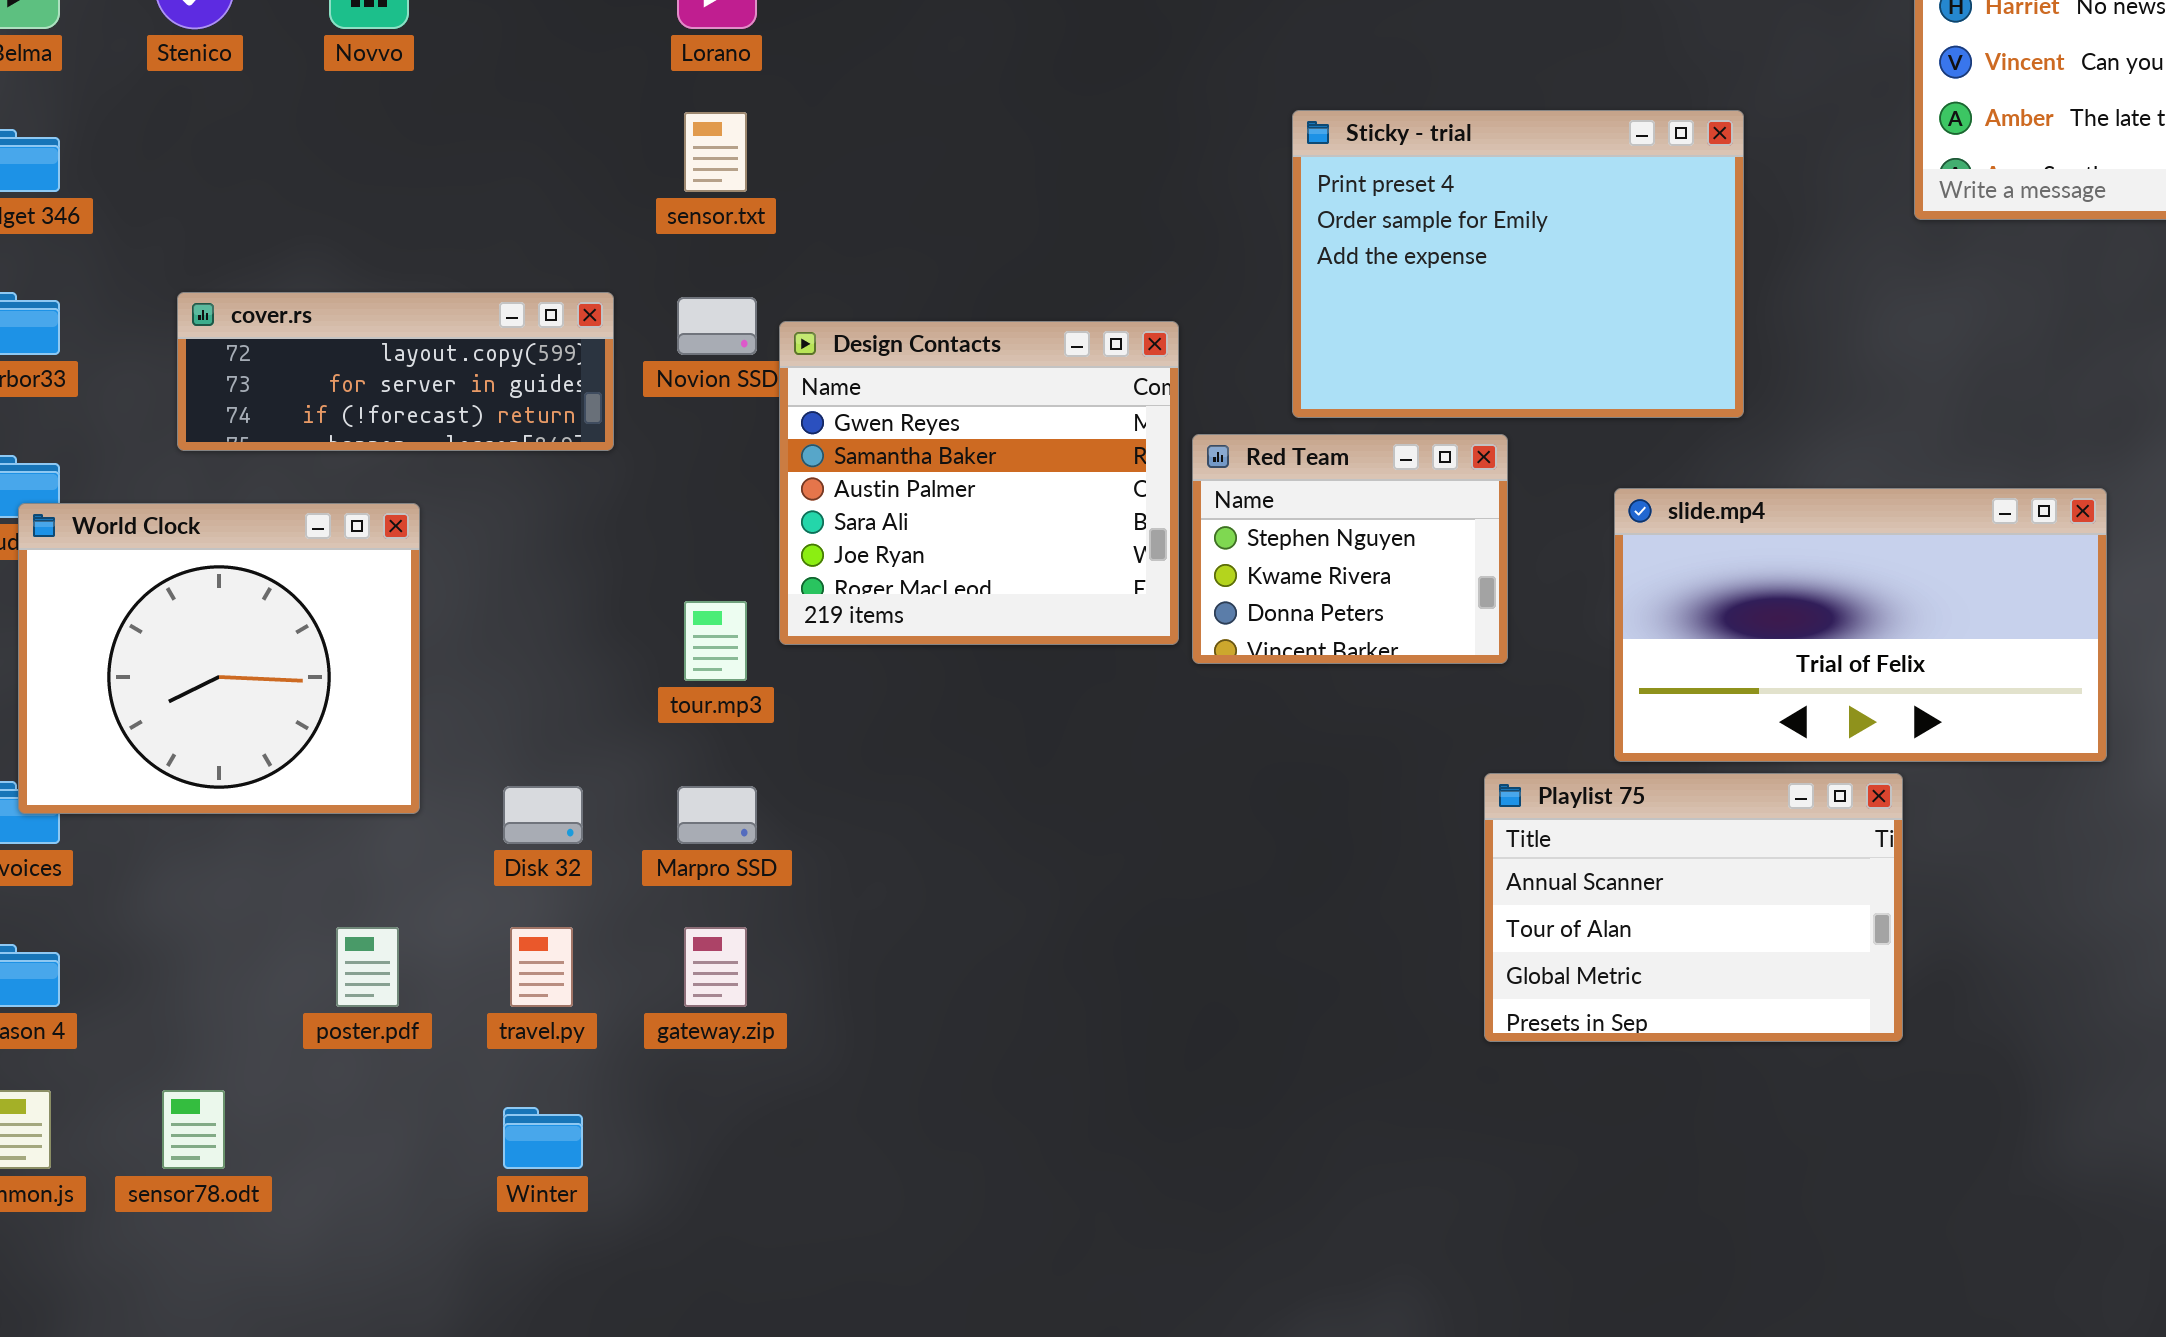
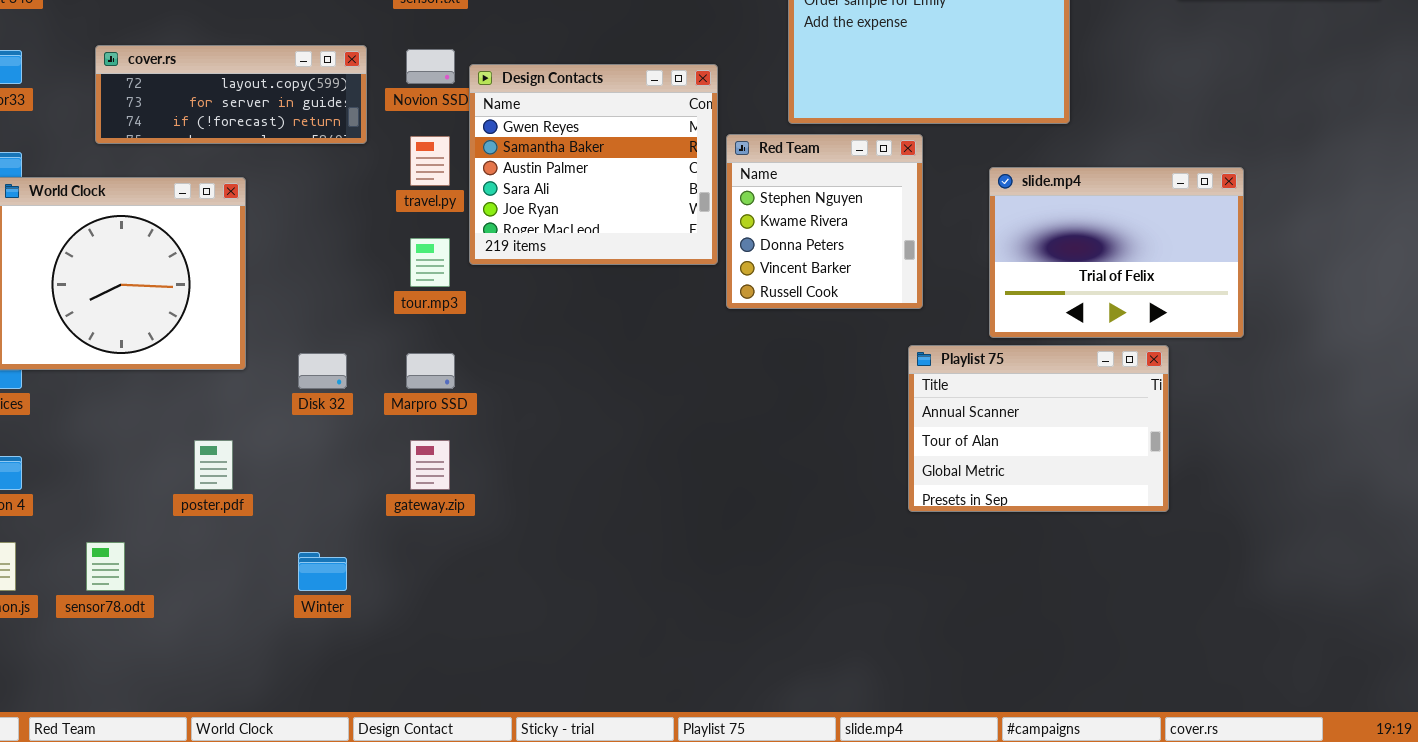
Red Team: [1192,434,1508,664] -> [726,134,923,309], resized
slide.mp4: [1614,488,2107,762] -> [989,167,1244,338], resized
travel.py: [510,927,573,1007] -> [410,136,450,186], moved

